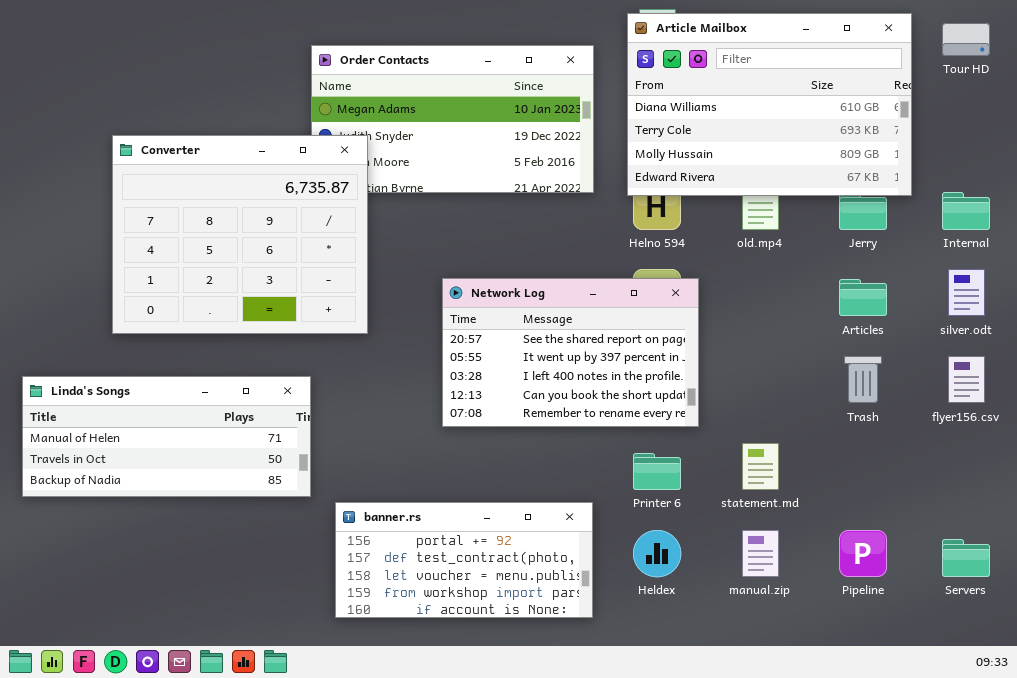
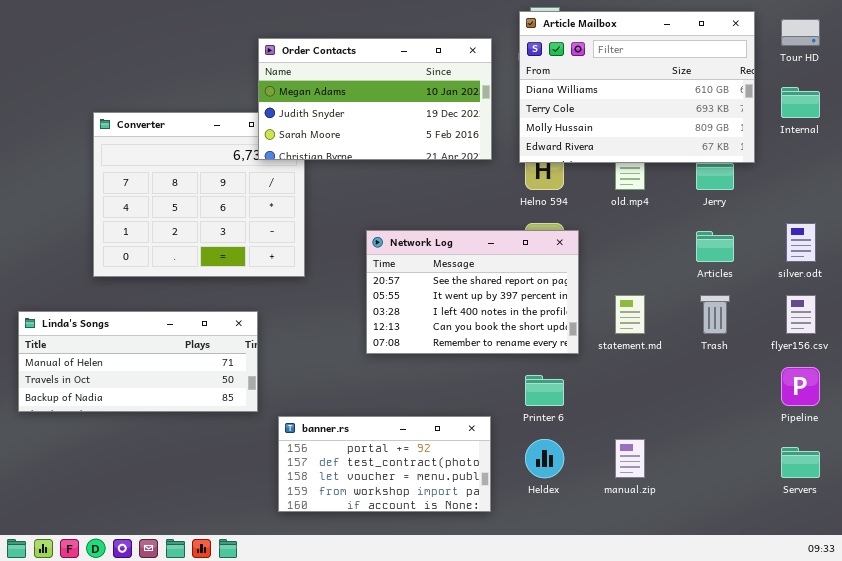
Order Contacts: [311,45,594,193] -> [258,38,492,160], raised
Internal: [942,192,990,230] -> [781,87,820,118], moved
statement.md: [742,443,779,490] -> [615,295,645,334], moved
Pipeline: [839,530,887,577] -> [781,367,820,406], moved

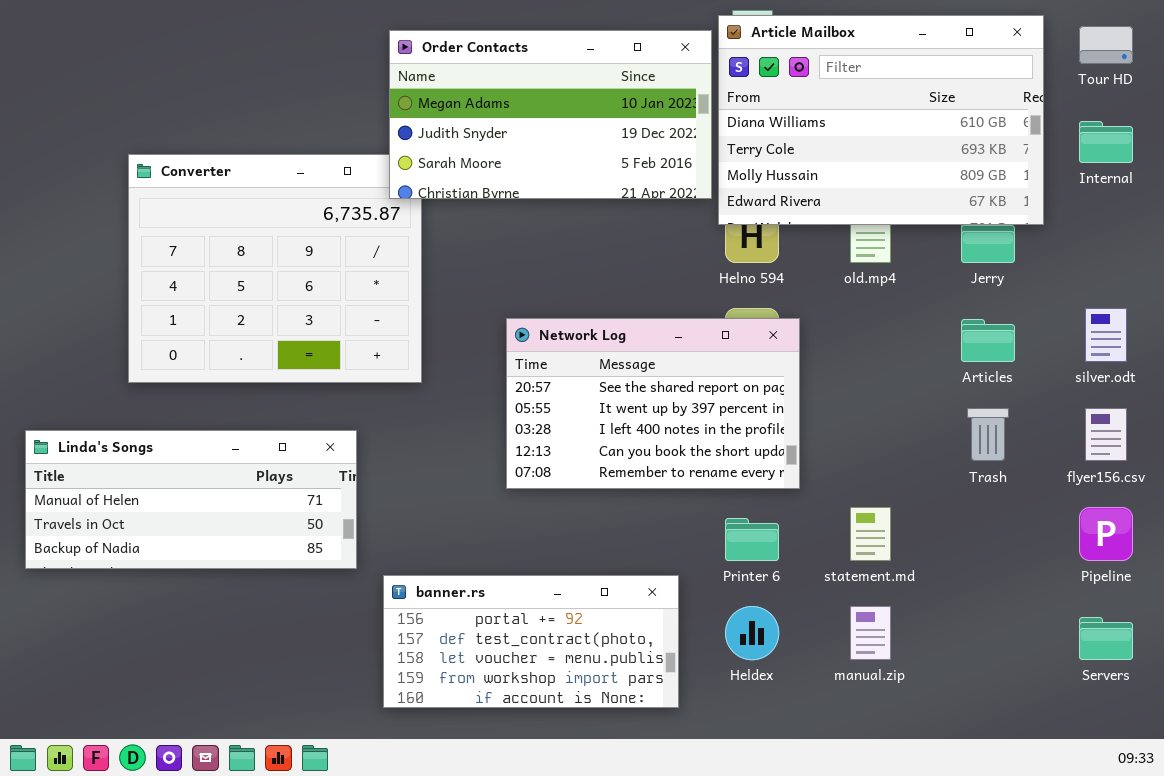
Order Contacts: [258,38,492,160] -> [389,30,712,199], moved
statement.md: [615,295,645,334] -> [850,507,891,561], moved

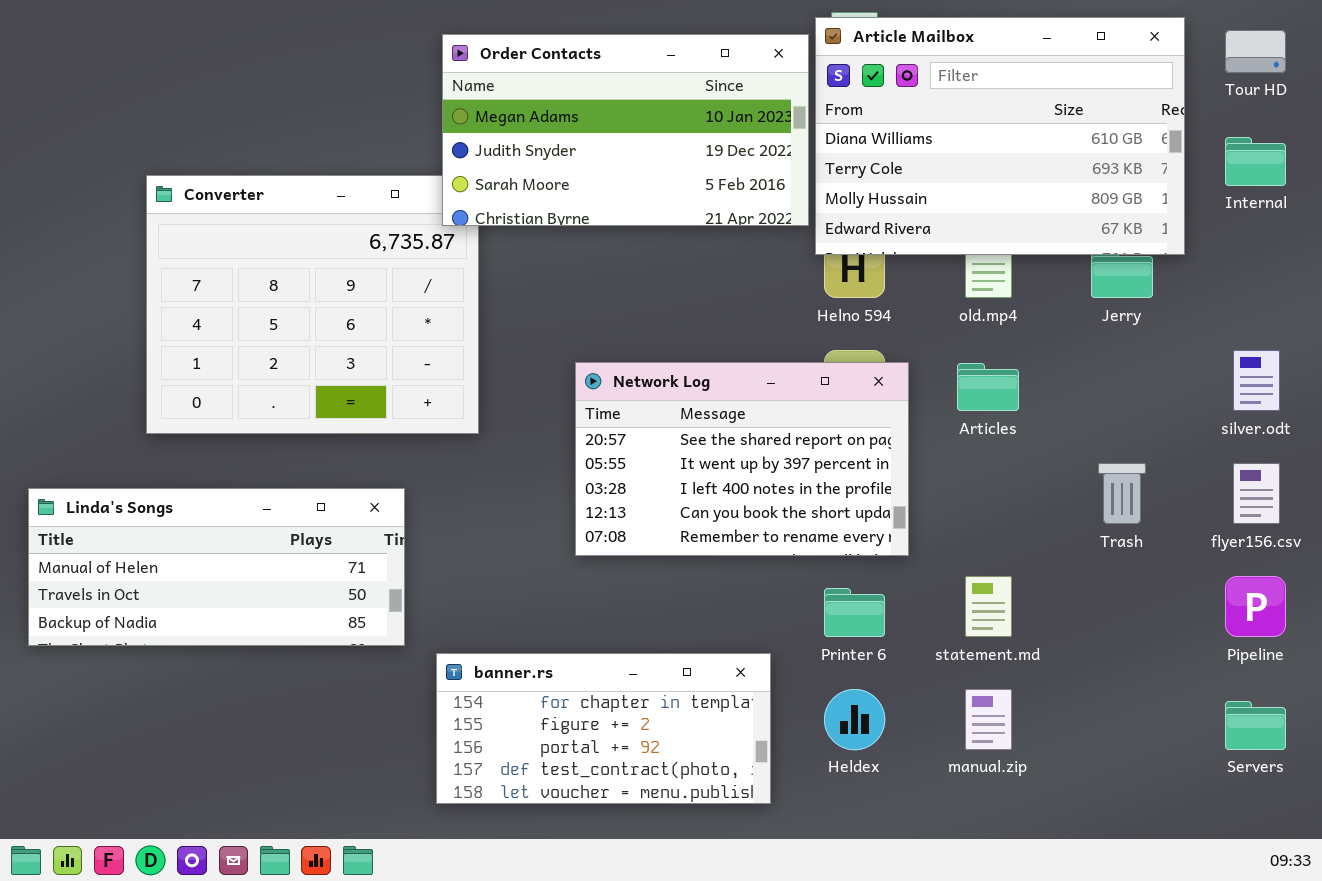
Articles: [961,319,1015,362] -> [957,363,1019,411], moved
banner.rs: [383,575,679,708] -> [436,653,771,804], scrolled up 2 rows

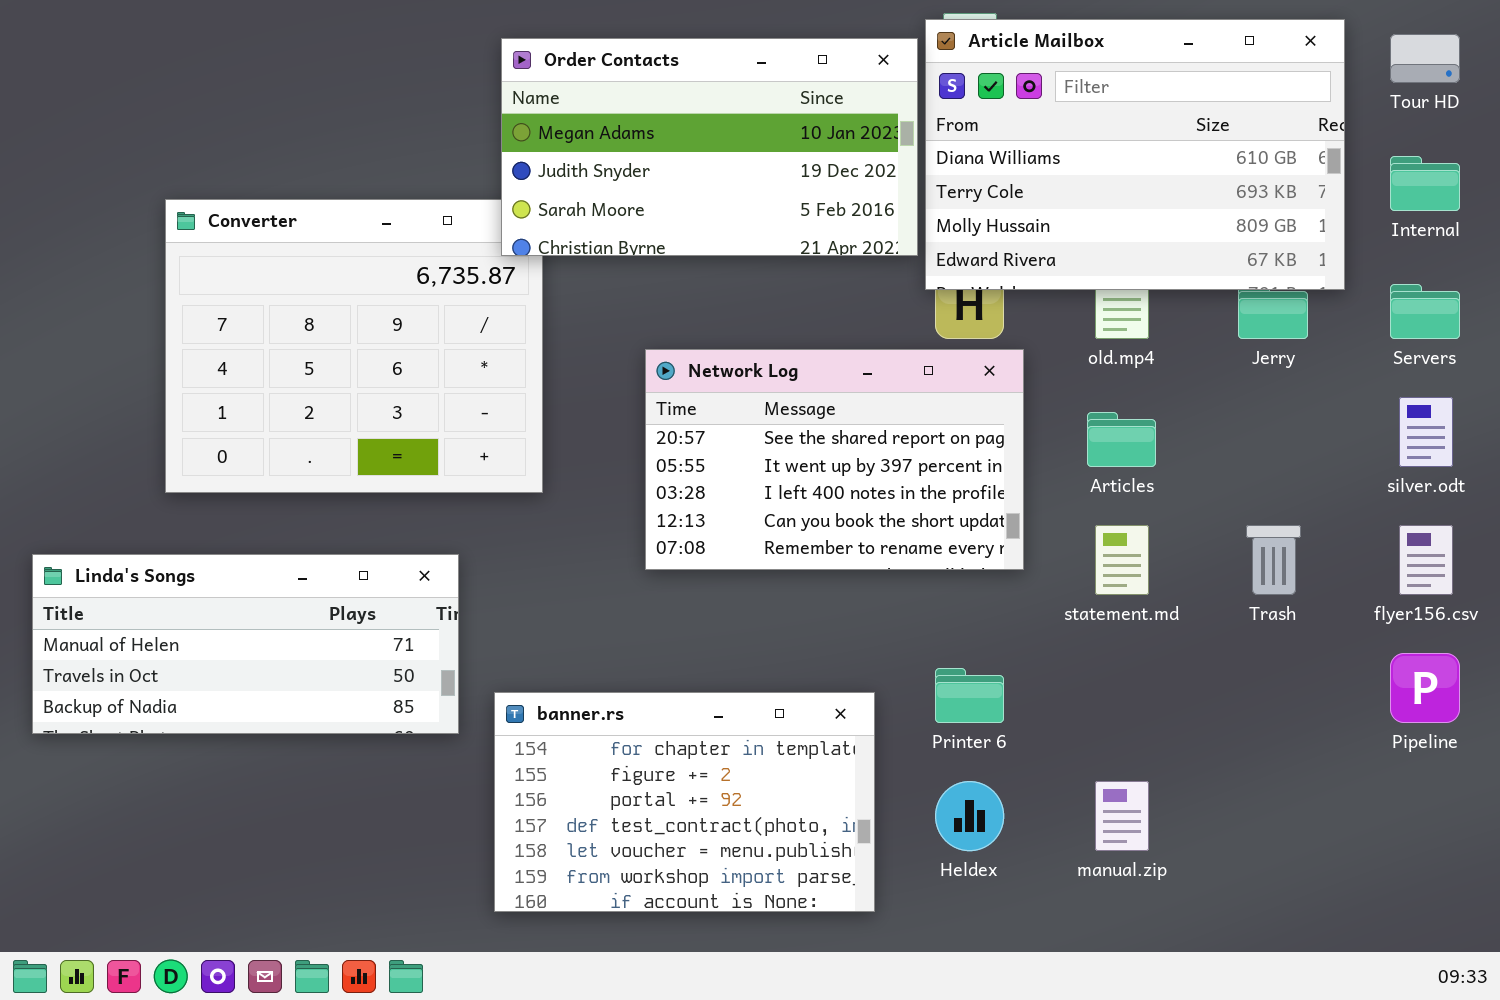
Network Log: [575,362,909,556] -> [645,349,1024,570], moved
statement.md: [965,576,1012,637] -> [1095,525,1149,595], moved
banner.rs: [436,653,771,804] -> [494,692,875,912], resized
Servers: [1225,701,1286,750] -> [1390,284,1460,339], moved

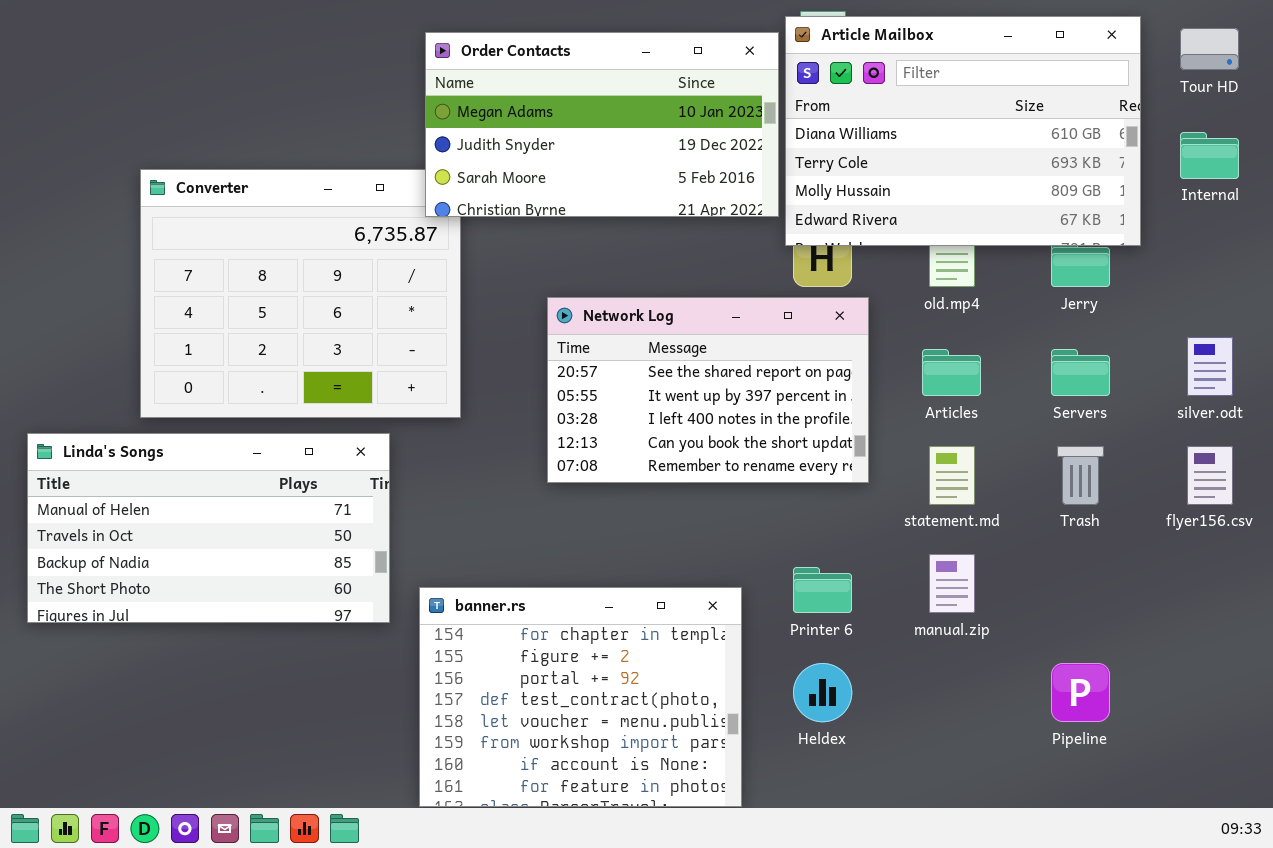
Servers: [1390,284,1460,339] -> [1051,349,1110,396], moved
Linda's Songs: [32,554,459,734] -> [27,433,390,623], resized
Pipeline: [1390,653,1460,723] -> [1051,663,1110,722], moved
banner.rs: [494,692,875,912] -> [419,587,742,807], resized
manual.zip: [1095,781,1149,851] -> [929,554,975,613], moved

